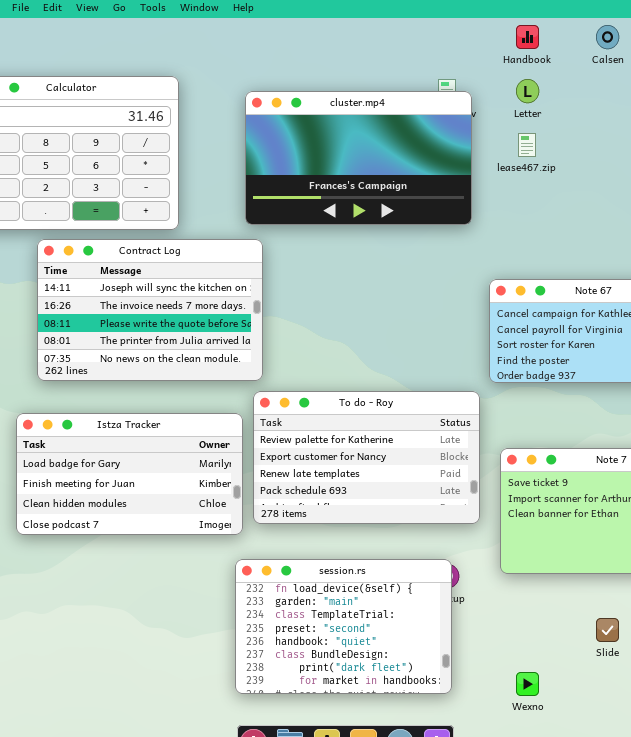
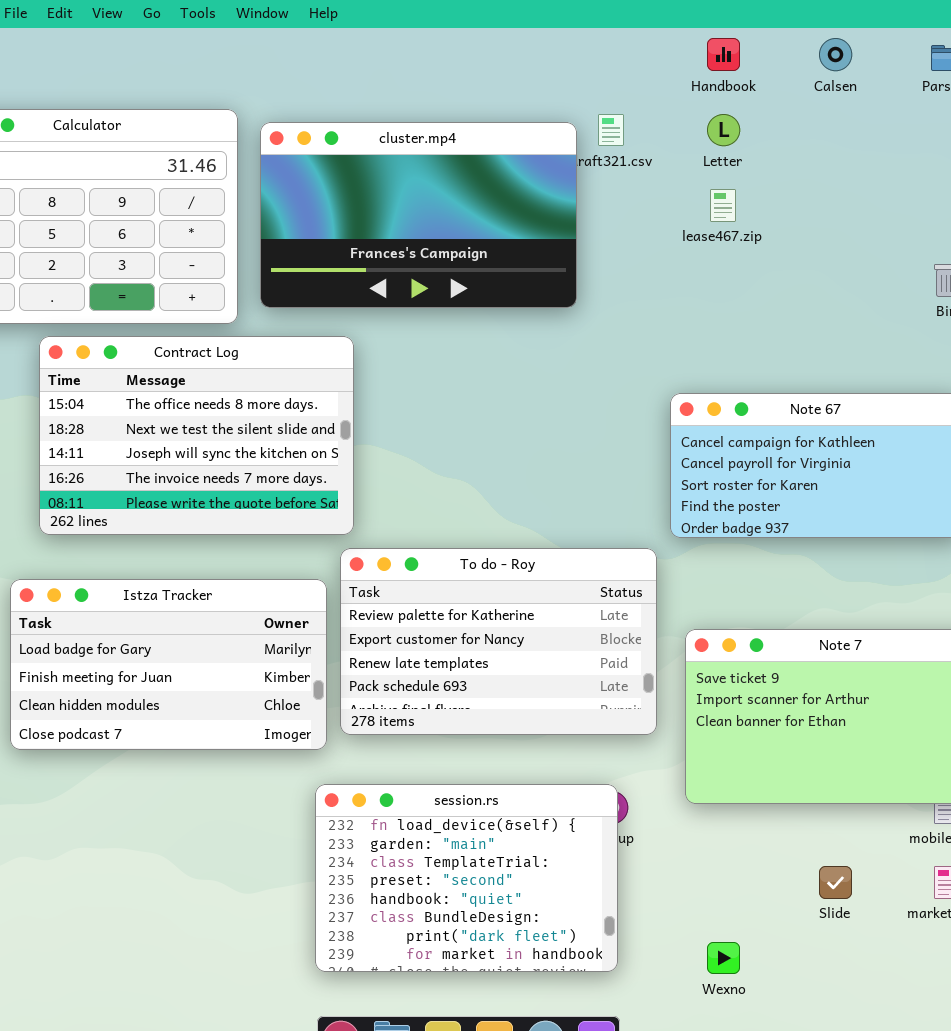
cluster.mp4: [245,91,472,225] -> [260,122,577,308], moved
Contract Log: [37,239,263,381] -> [39,336,354,535], scrolled up 2 rows

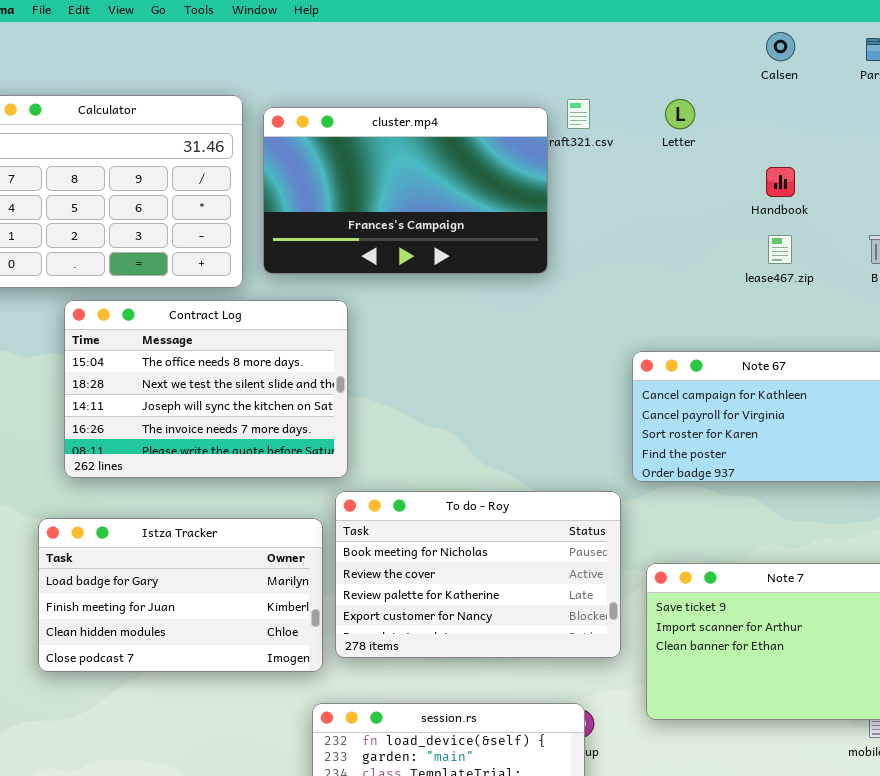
Handbook: [707,38,740,71] -> [766,167,795,197], moved
lease467.zip: [710,189,736,222] -> [768,235,792,264], moved
To do - Roy: [340,548,657,735] -> [335,491,621,658], scrolled up 2 rows

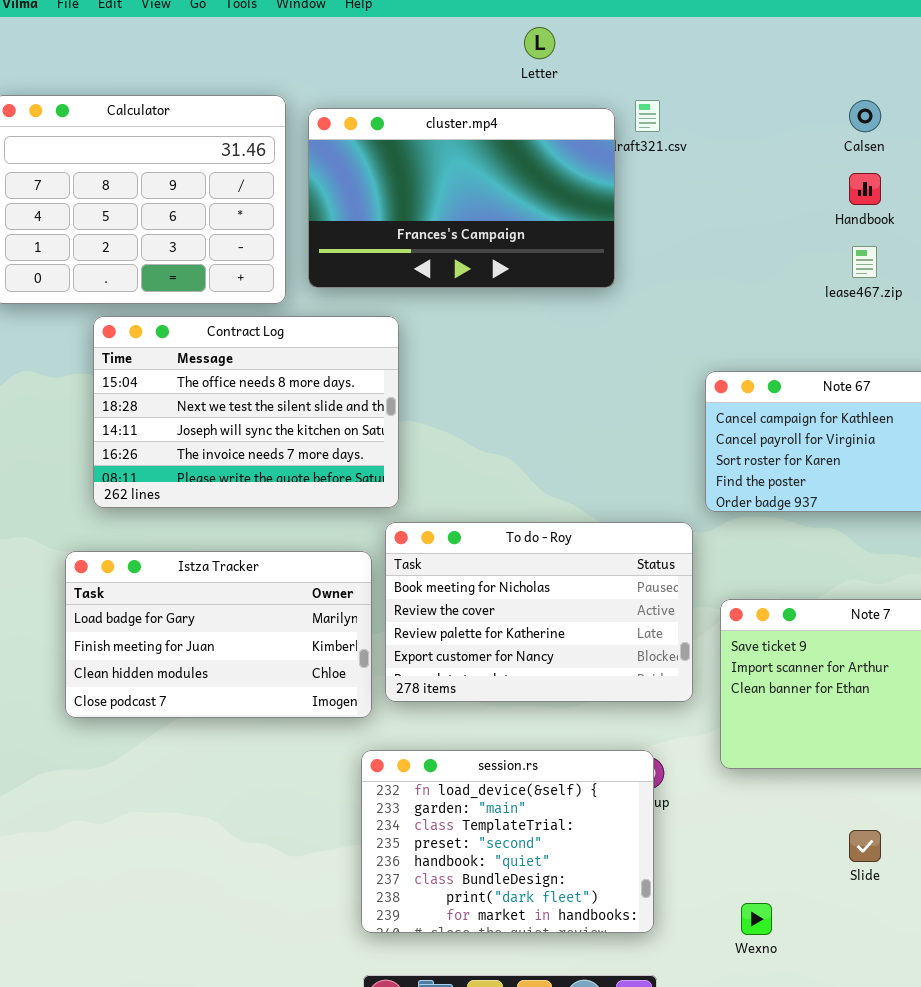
Calsen: [766,32,795,61] -> [849,100,881,132], moved
Letter: [665,99,695,129] -> [524,27,555,59], moved

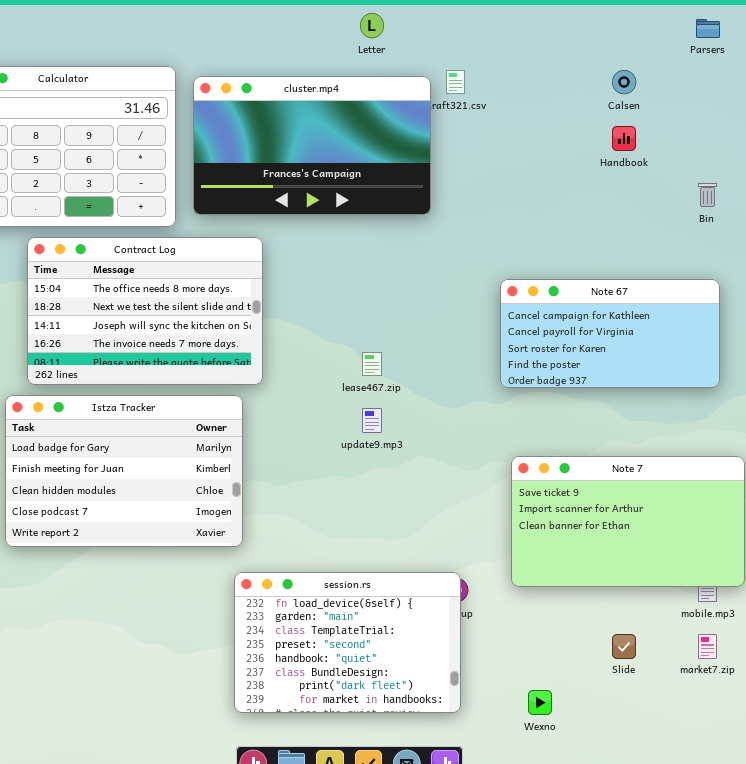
lease467.zip: [852,246,877,278] -> [362,352,382,376], moved
To do - Roy: [385,522,693,702] -> none, closed
Istza Tracker: [65,551,372,718] -> [5,395,243,547], resized

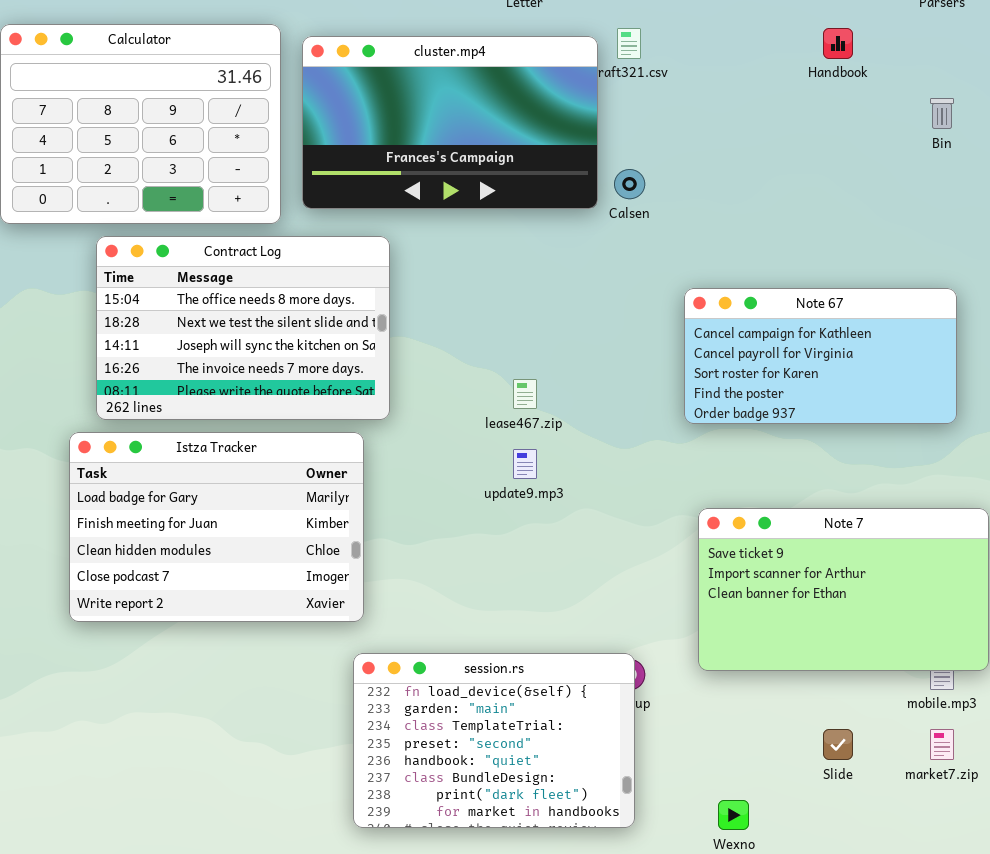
Calsen: [612,70,636,94] -> [614,169,645,199], moved
Handbook: [612,126,636,151] -> [823,28,853,59], moved
Bin: [698,183,717,207] -> [930,98,954,129], moved

